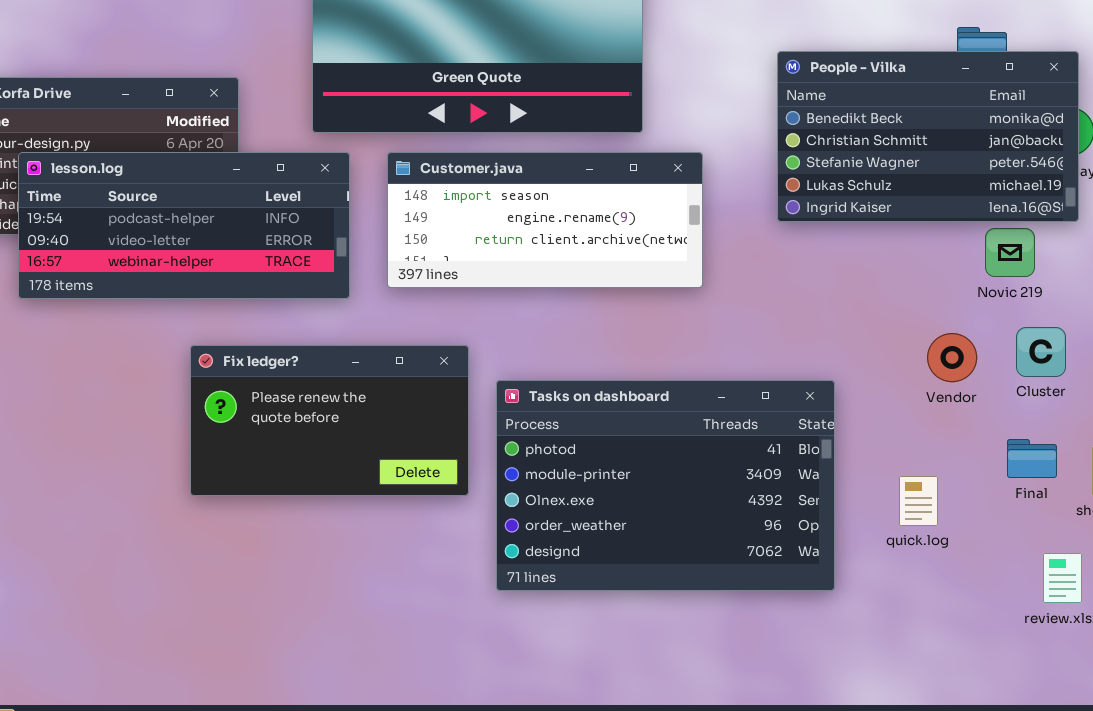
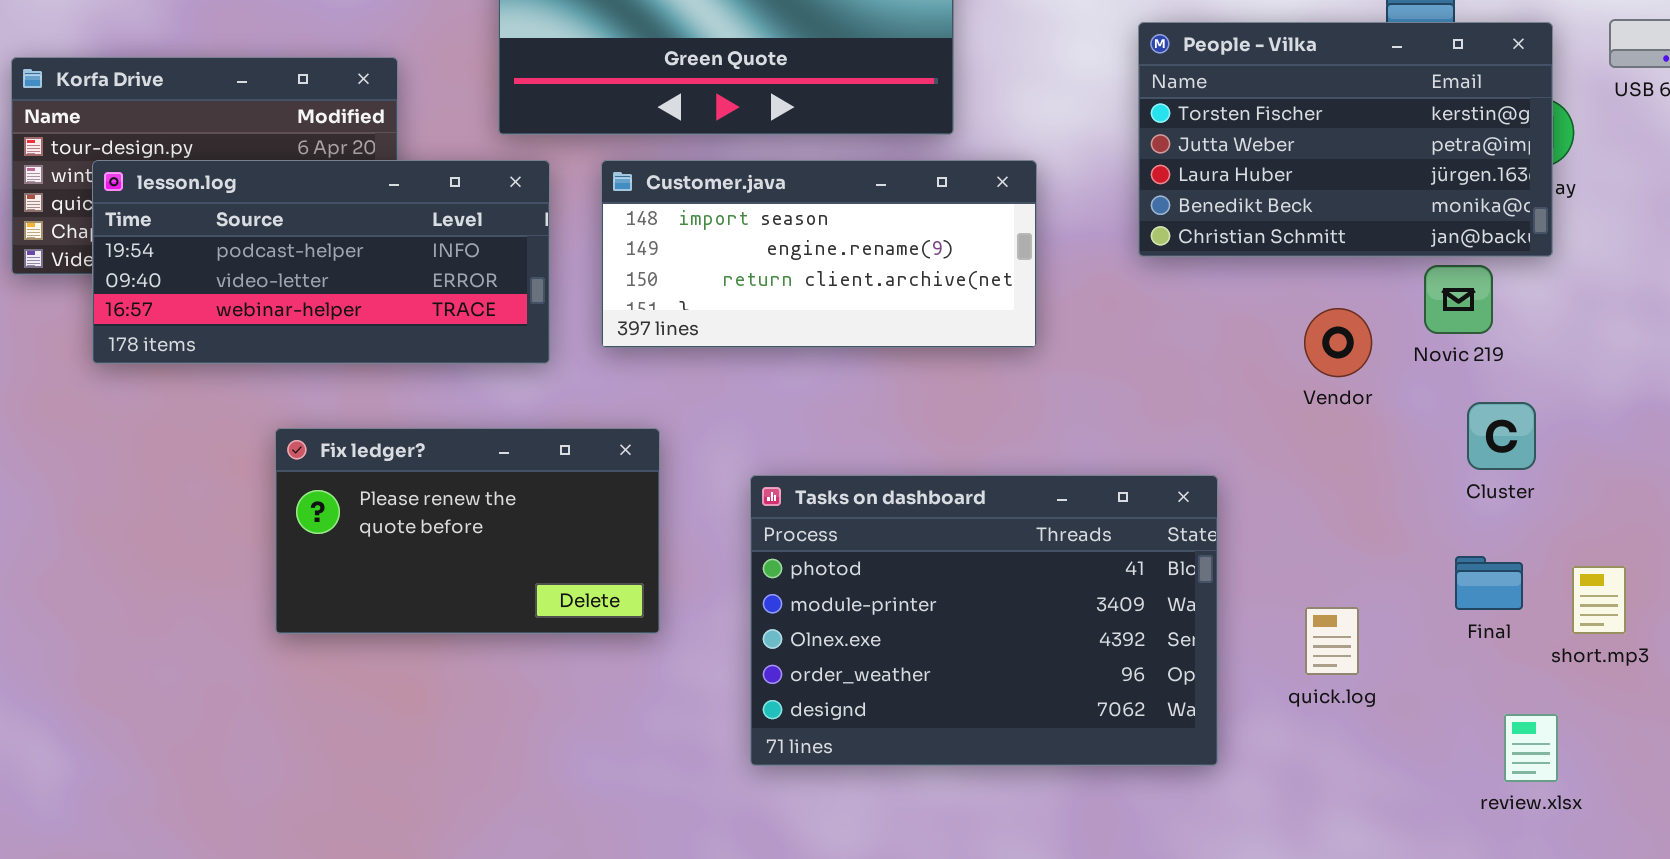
People - Vilka: [777,51,1079,222] -> [1138,22,1553,257], scrolled up 3 rows
Vendor: [927,333,977,382] -> [1304,308,1372,377], moved
Fix ledger?: [190,345,469,496] -> [275,428,660,634], moved

